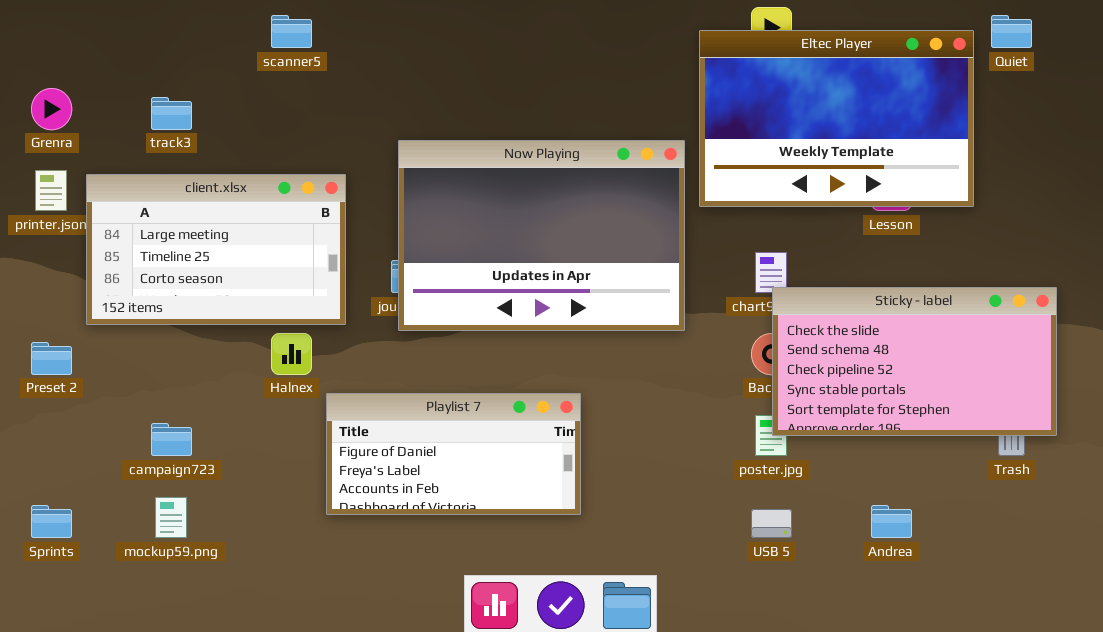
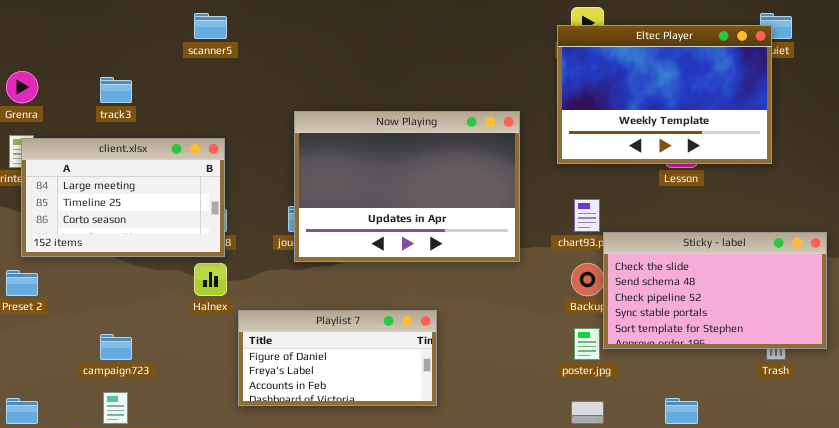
Eltec Player: [699,30,974,207] -> [557,25,772,164], moved
client.xlsx: [86,174,346,325] -> [21,138,225,257], moved
Sticky - label: [772,287,1057,436] -> [603,232,827,349], moved

